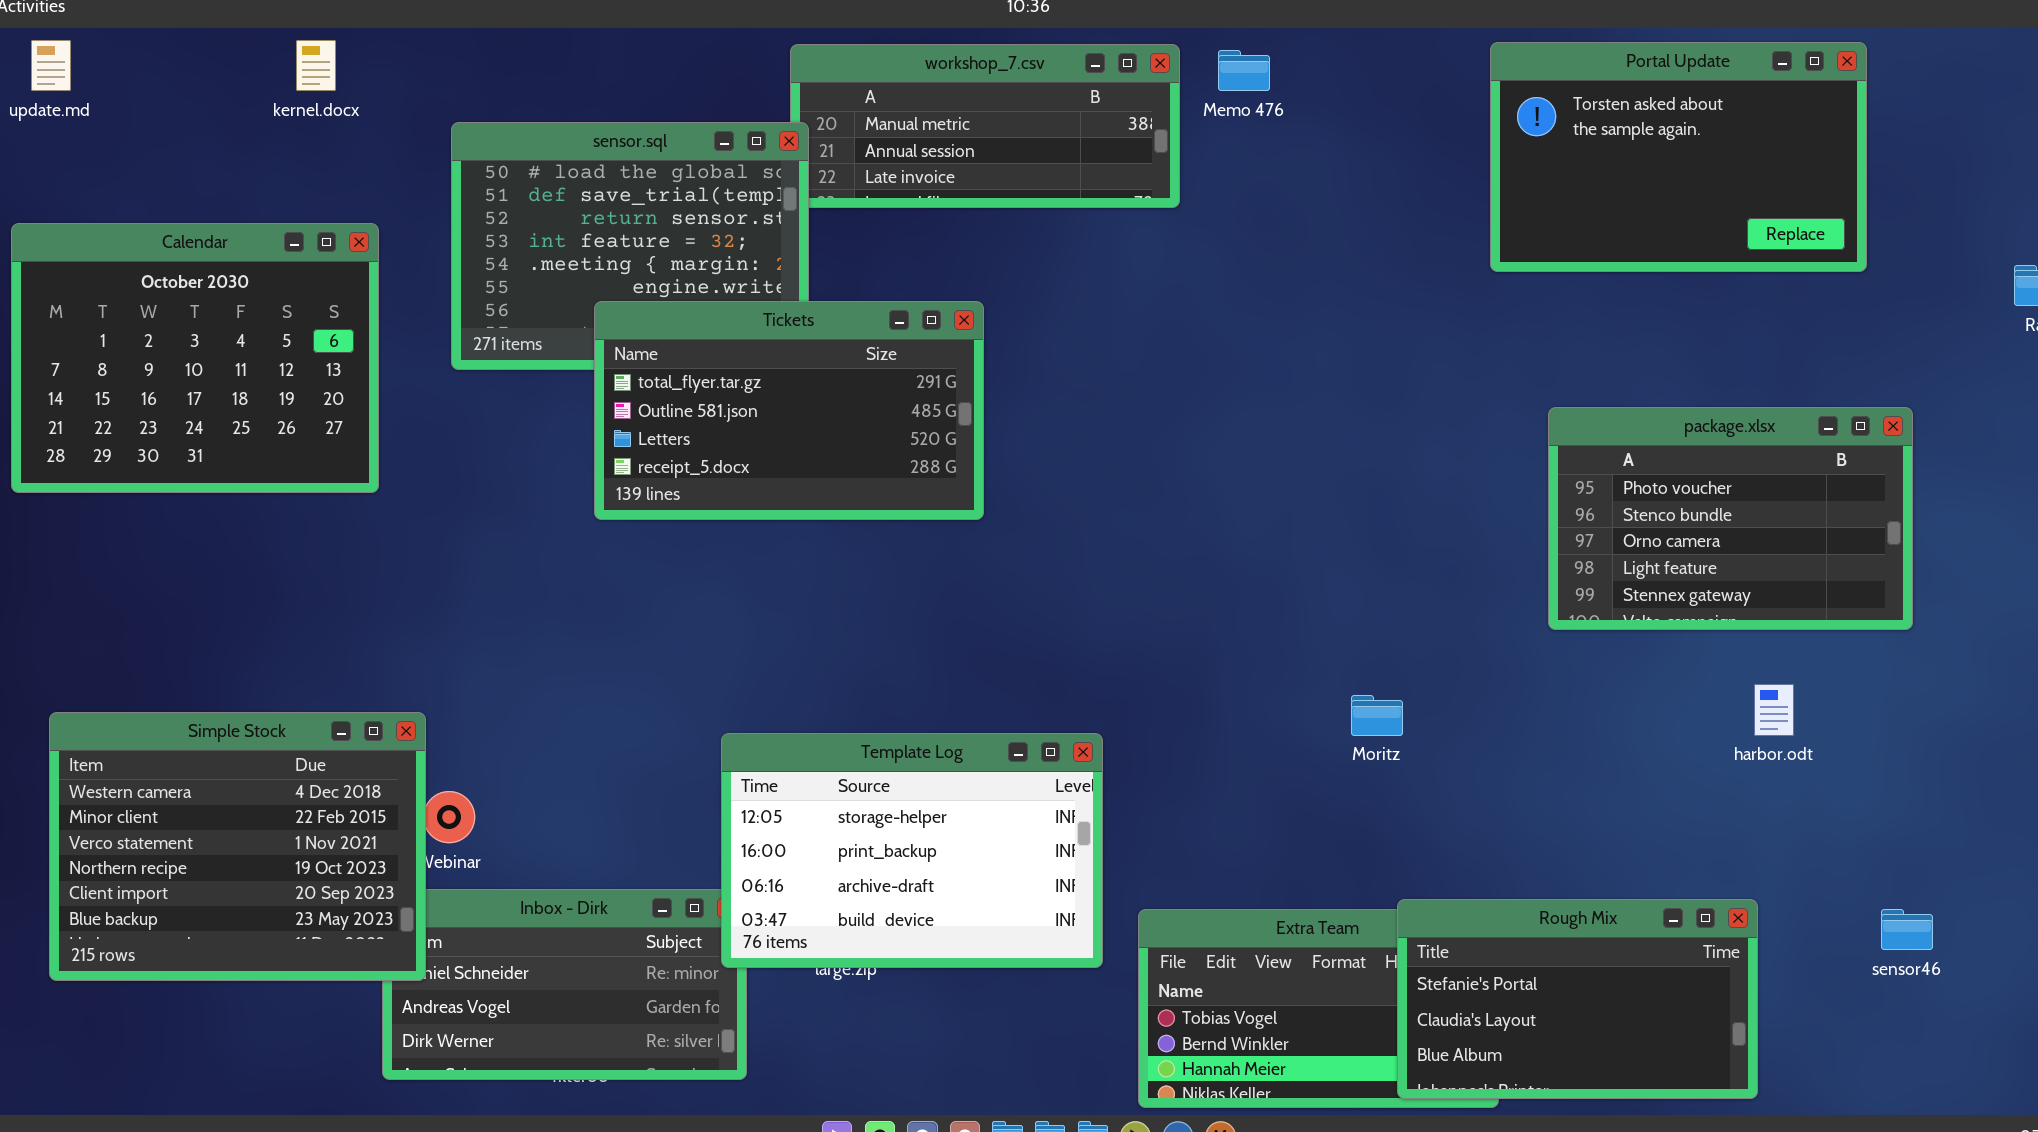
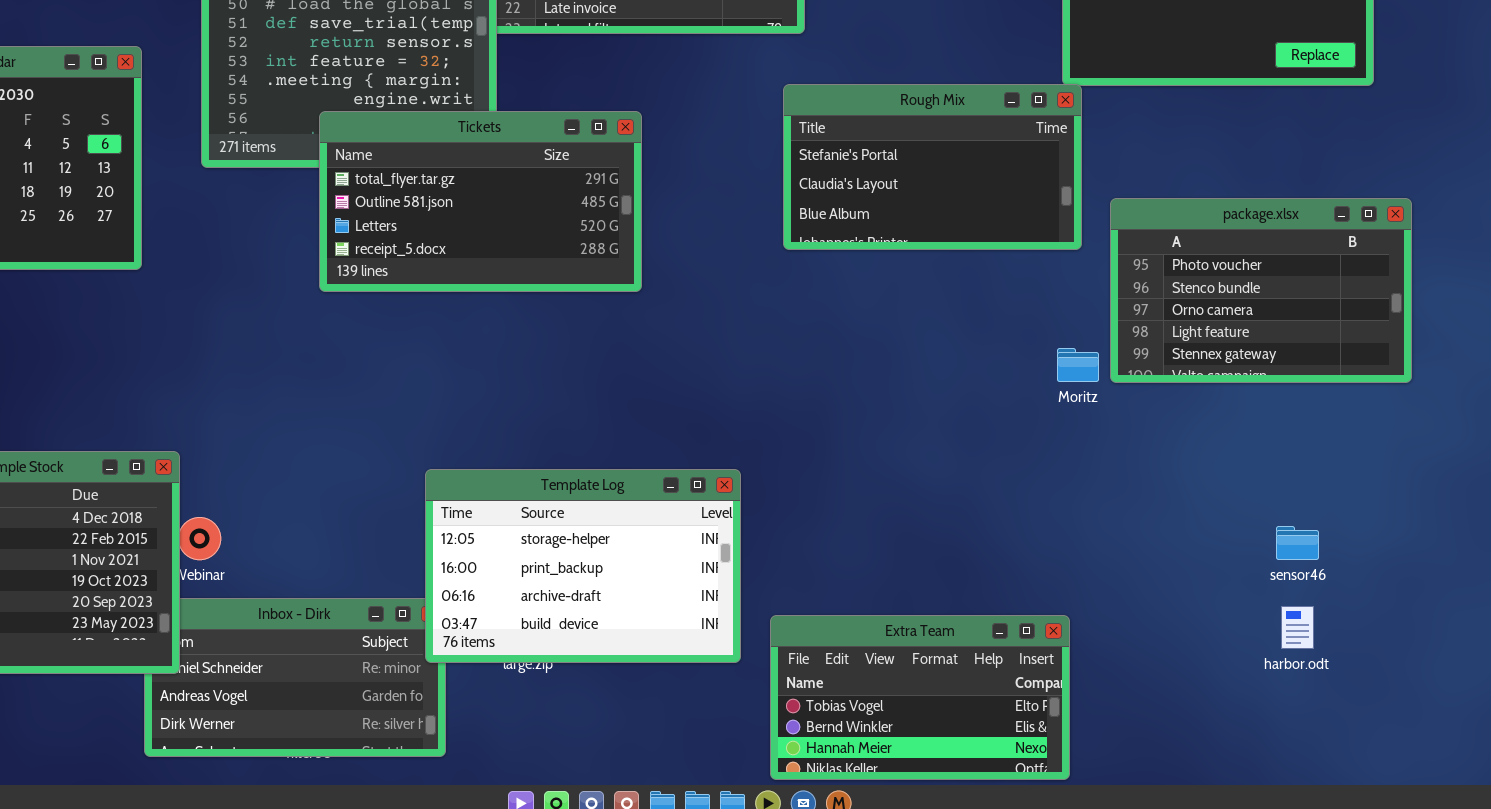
harbor.odt: [1754,684,1794,736] -> [1281,606,1314,649], moved
Moritz: [1351,695,1403,736] -> [1057,348,1099,382], moved
Rough Mix: [1397,899,1758,1099] -> [783,84,1082,250], moved
sensor46: [1881,909,1933,950] -> [1276,526,1319,560], moved

